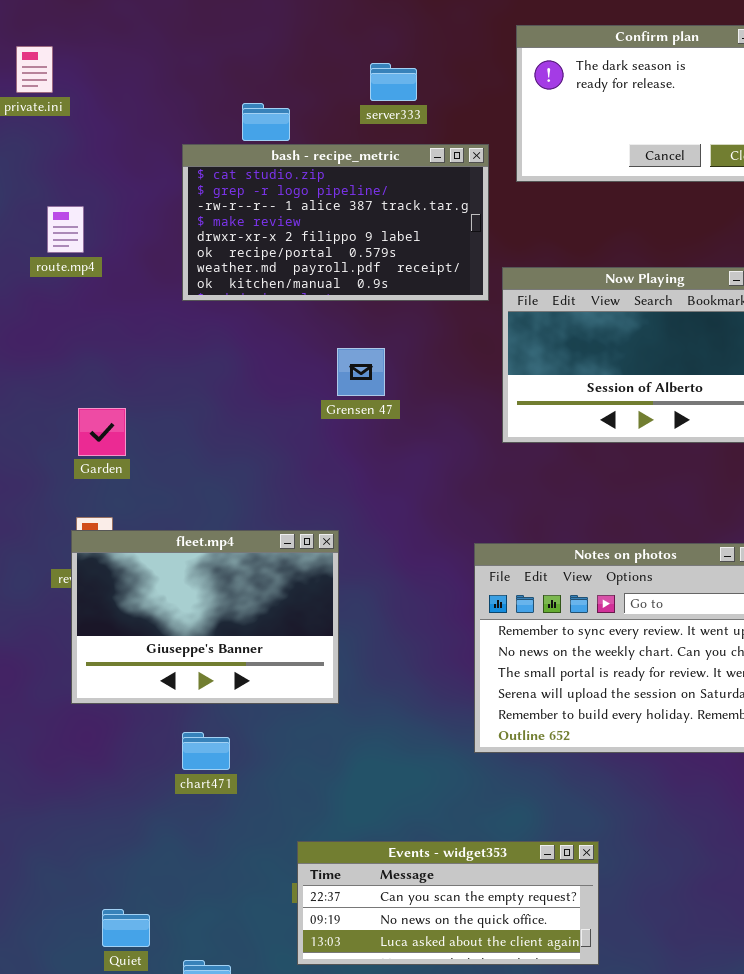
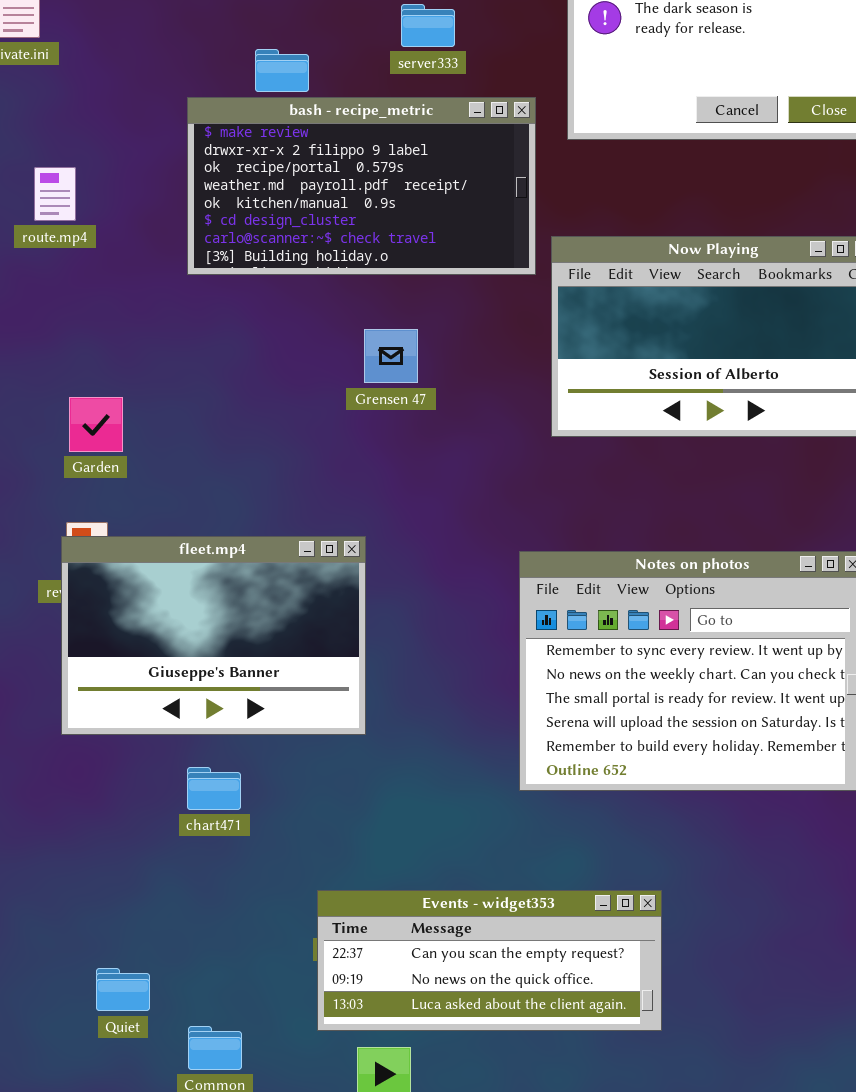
bash - recipe_metric: [182,144,489,301] -> [187,97,536,275], scrolled down 3 rows

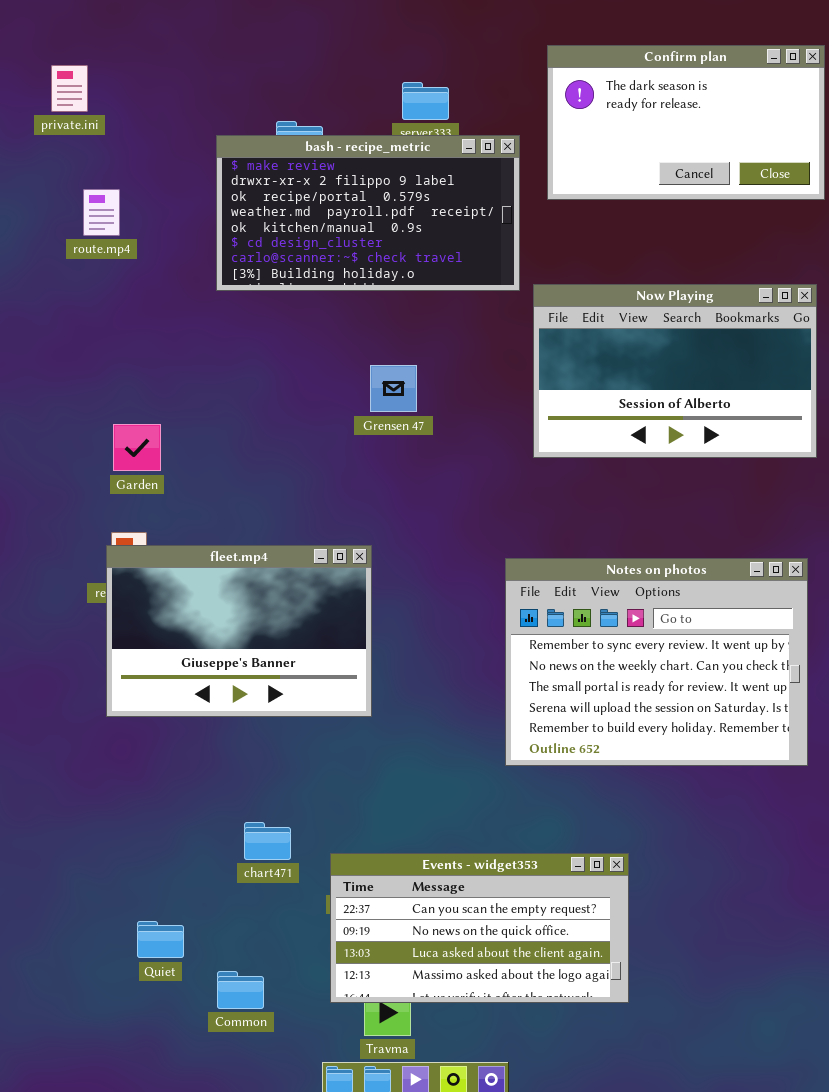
bash - recipe_metric: [187,97,536,275] -> [216,135,520,291], moved
route.mp4: [34,167,76,221] -> [83,189,120,236], moved
chart471: [187,767,241,810] -> [244,822,291,860], moved
Events - widget353: [317,890,662,1031] -> [330,853,629,1003], resized

